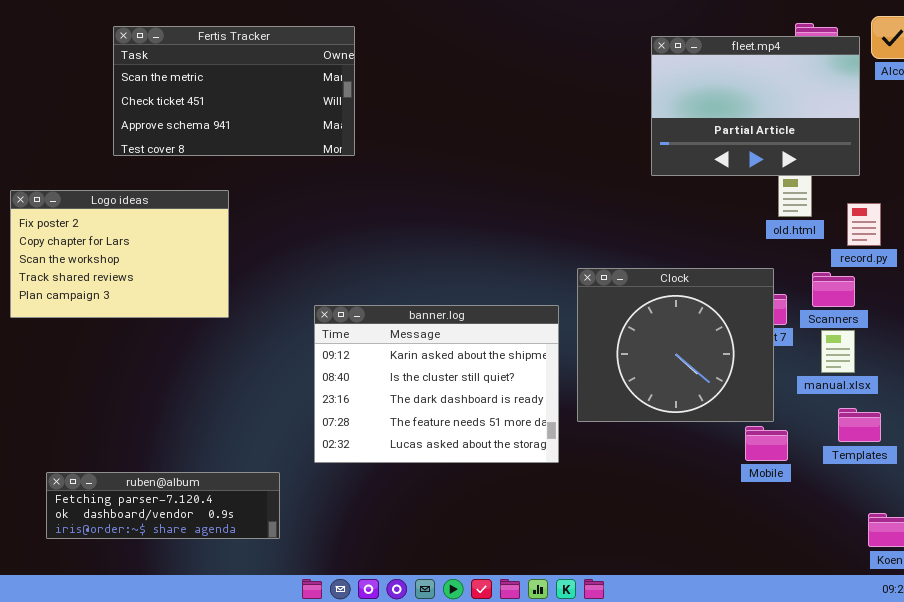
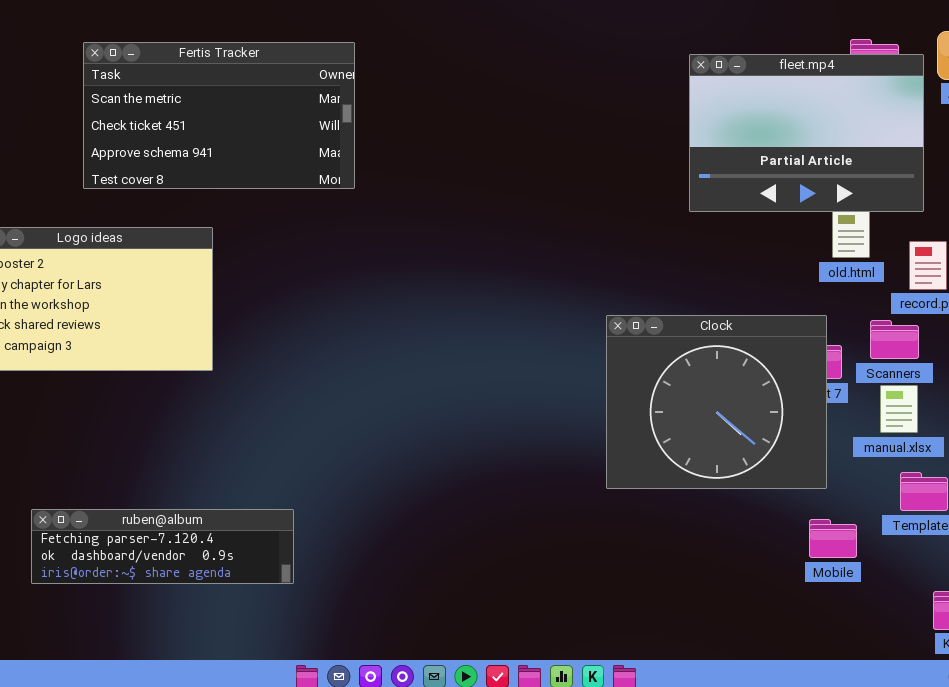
banner.log: [314,305,559,463] -> none, closed
Mobile: [745,426,788,461] -> [809,519,857,558], moved
ruben@album: [46,472,280,539] -> [31,509,294,584], moved

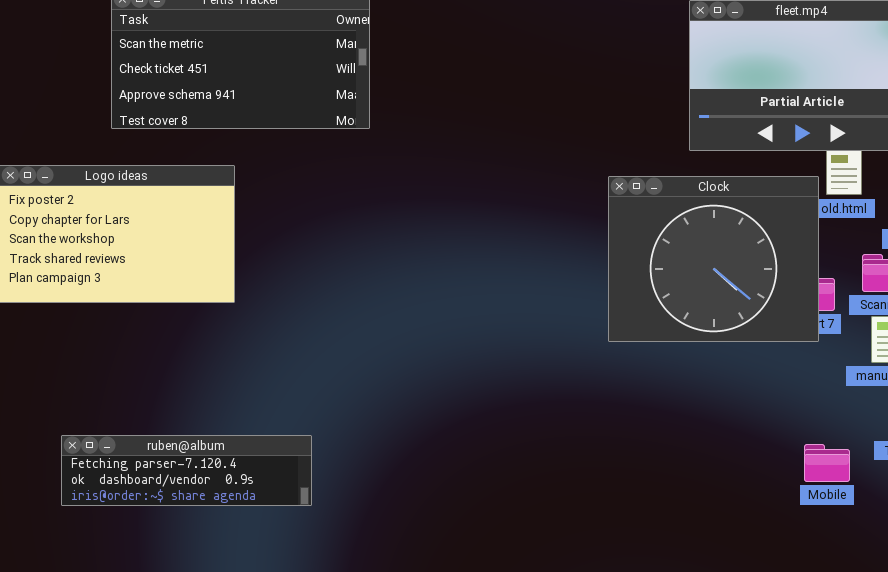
Clock: [606,315,827,489] -> [608,176,819,342], moved

